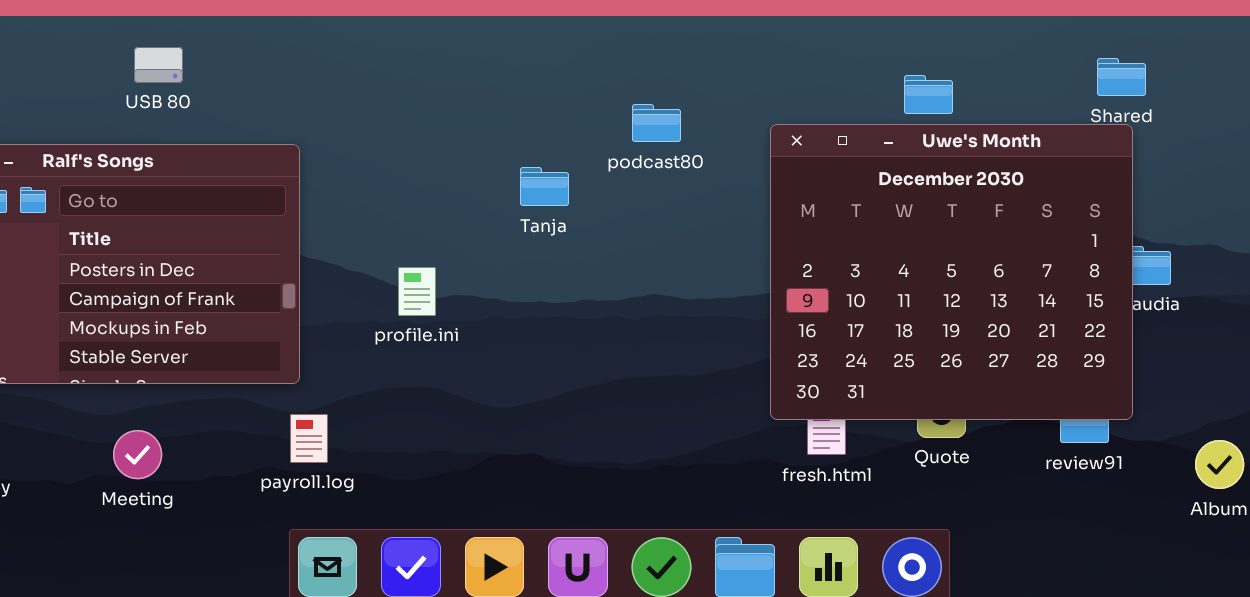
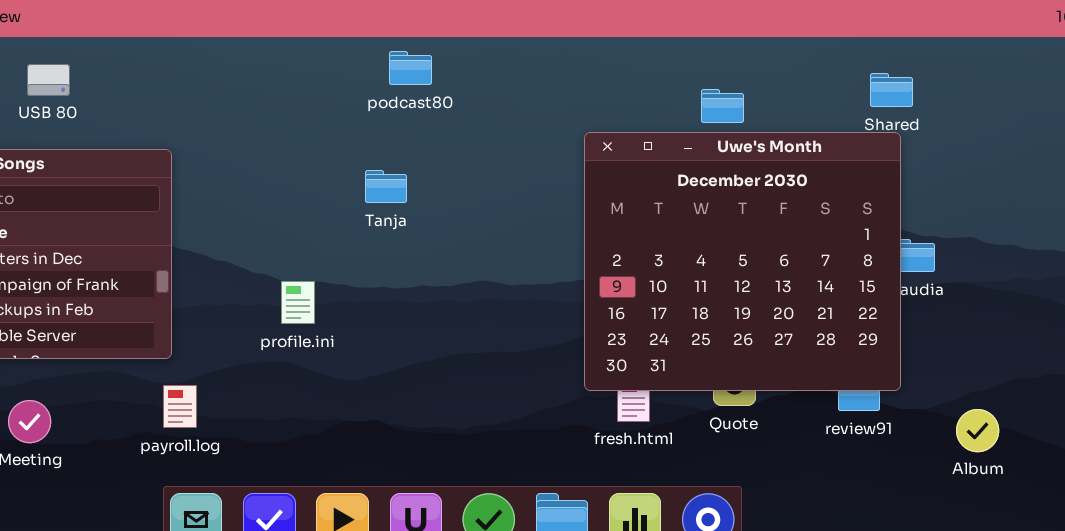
podcast80: [632,104,681,142] -> [389,51,432,85], moved
profile.ini: [398,267,436,316] -> [281,281,315,324], moved

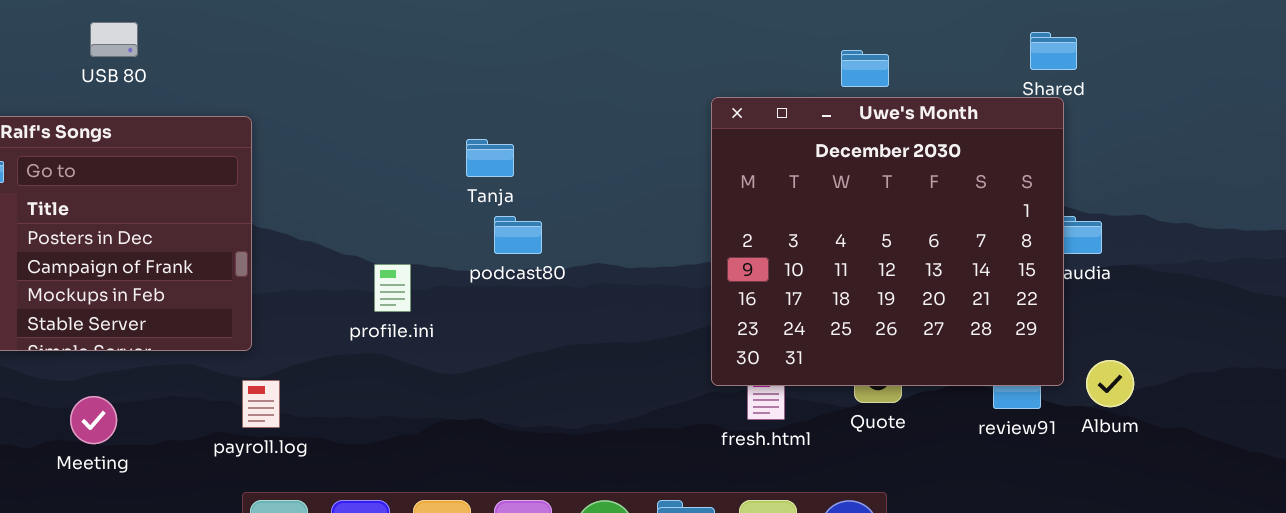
podcast80: [389,51,432,85] -> [494,216,542,254], moved
Album: [956,409,999,452] -> [1086,360,1134,407], moved

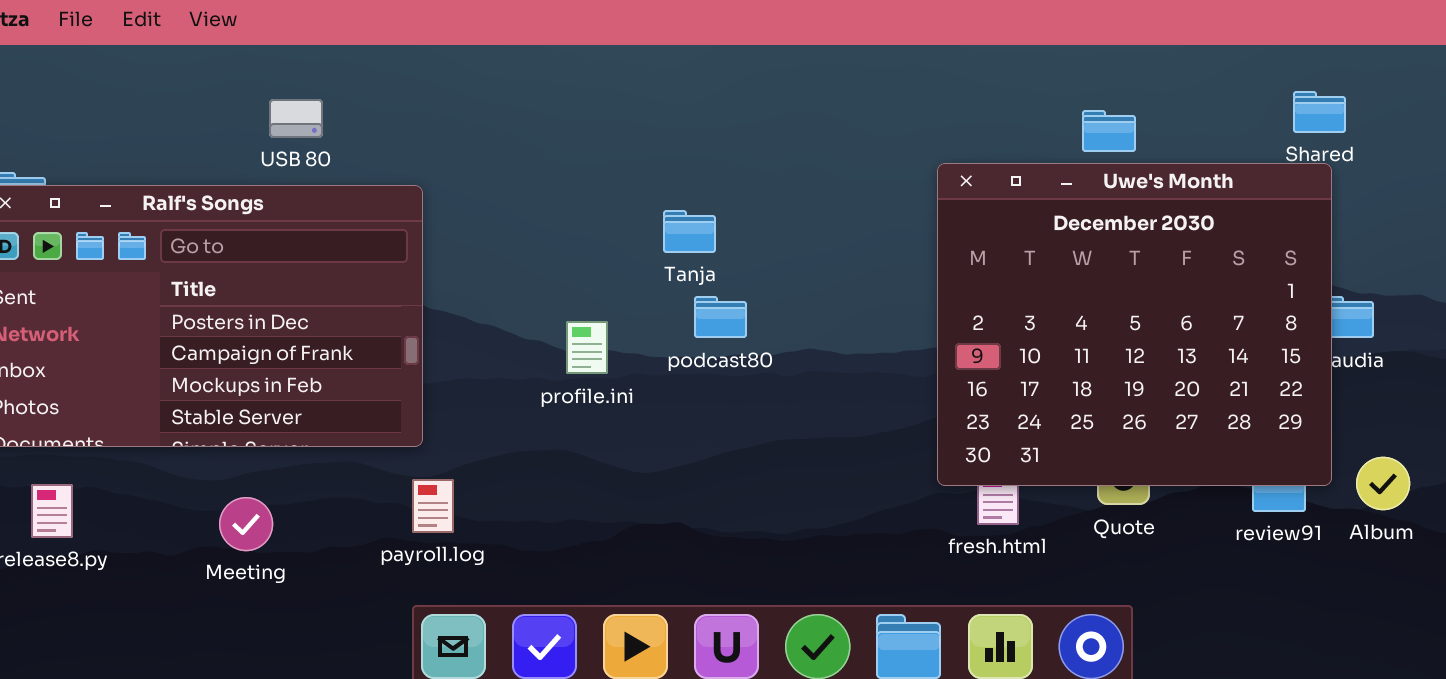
USB 80: [90,22,138,57] -> [269,99,323,138], moved
profile.ini: [374,264,411,312] -> [566,321,608,374], moved

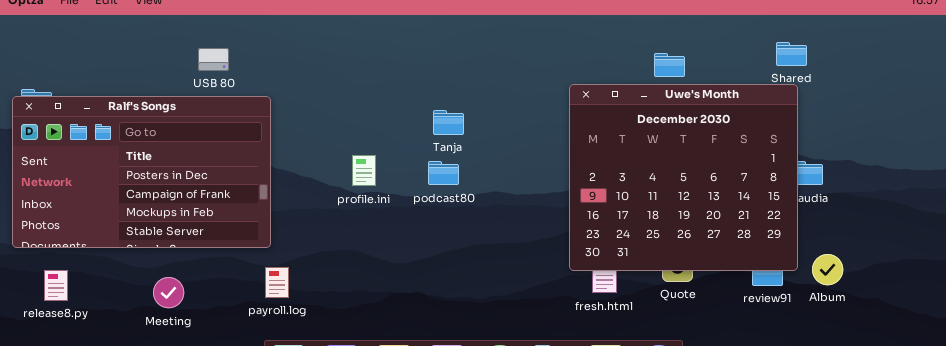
USB 80: [269,99,323,138] -> [198,48,229,71], moved
Tanja: [663,210,716,253] -> [433,110,464,135], moved
profile.ini: [566,321,608,374] -> [352,155,376,186], moved

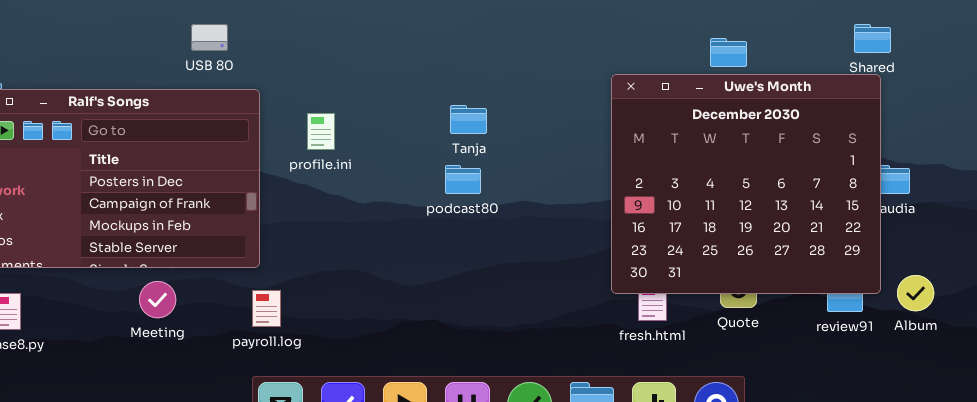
USB 80: [198,48,229,71] -> [191,24,228,51], moved
profile.ini: [352,155,376,186] -> [307,113,335,150], moved
Meeting: [153,277,184,308] -> [139,281,176,318], moved

